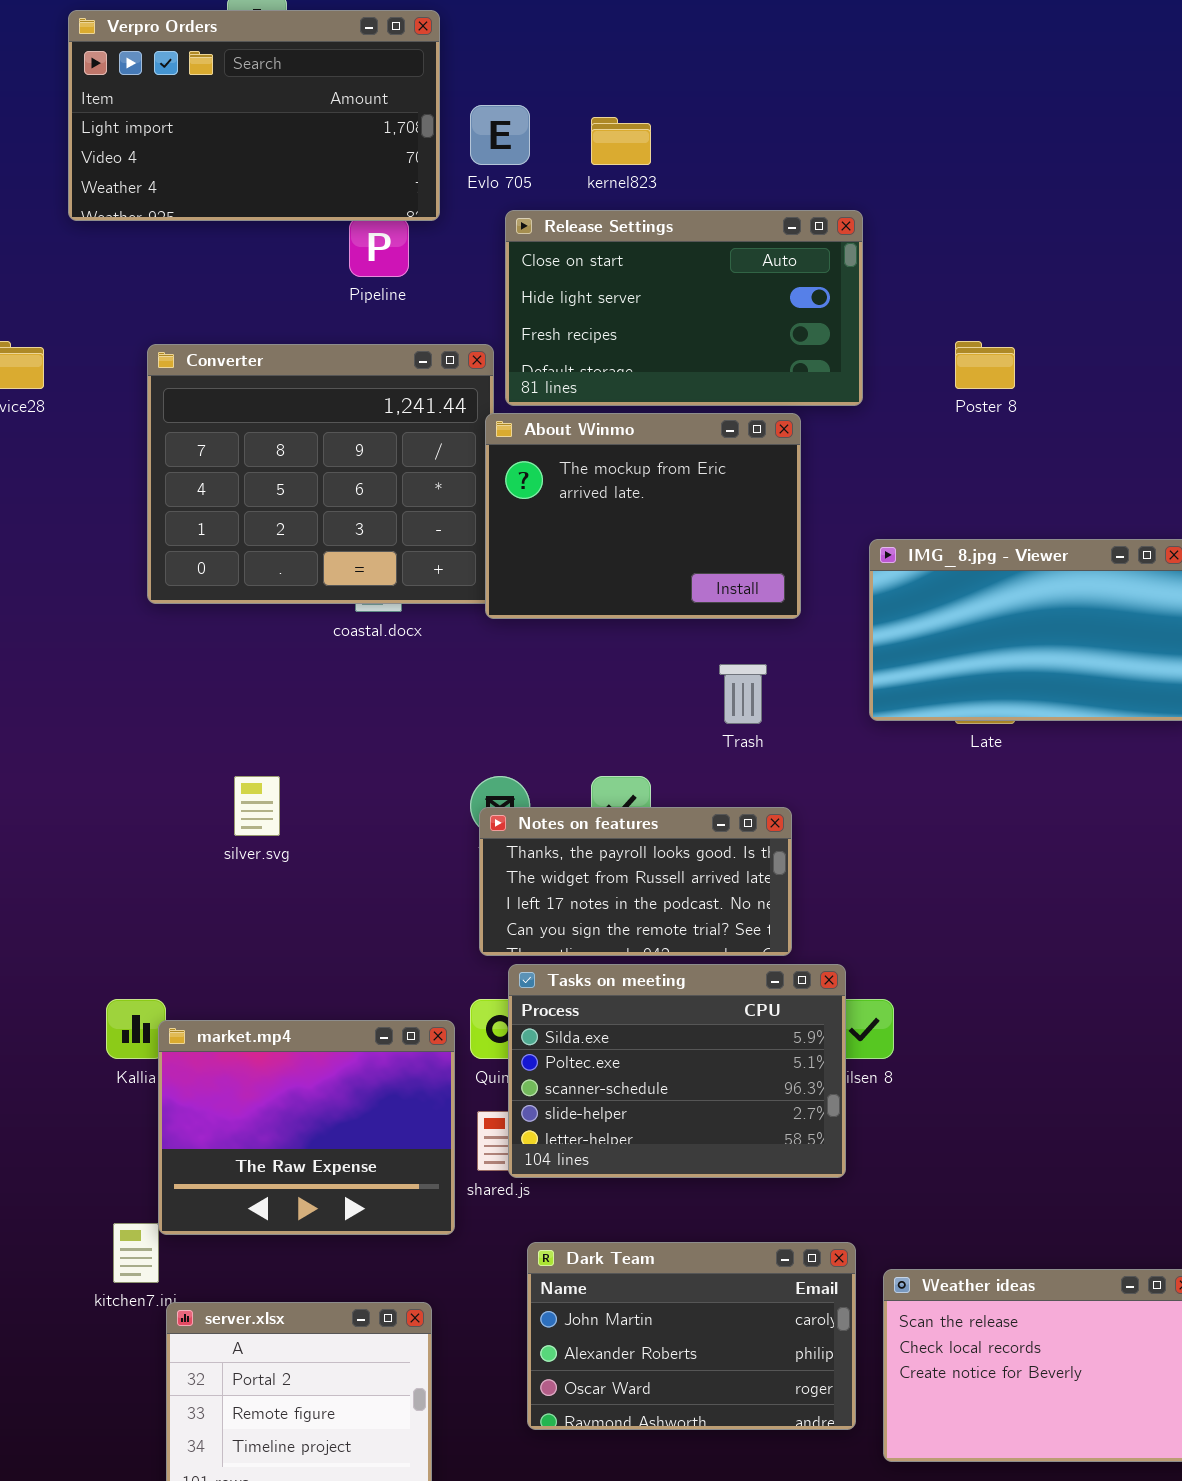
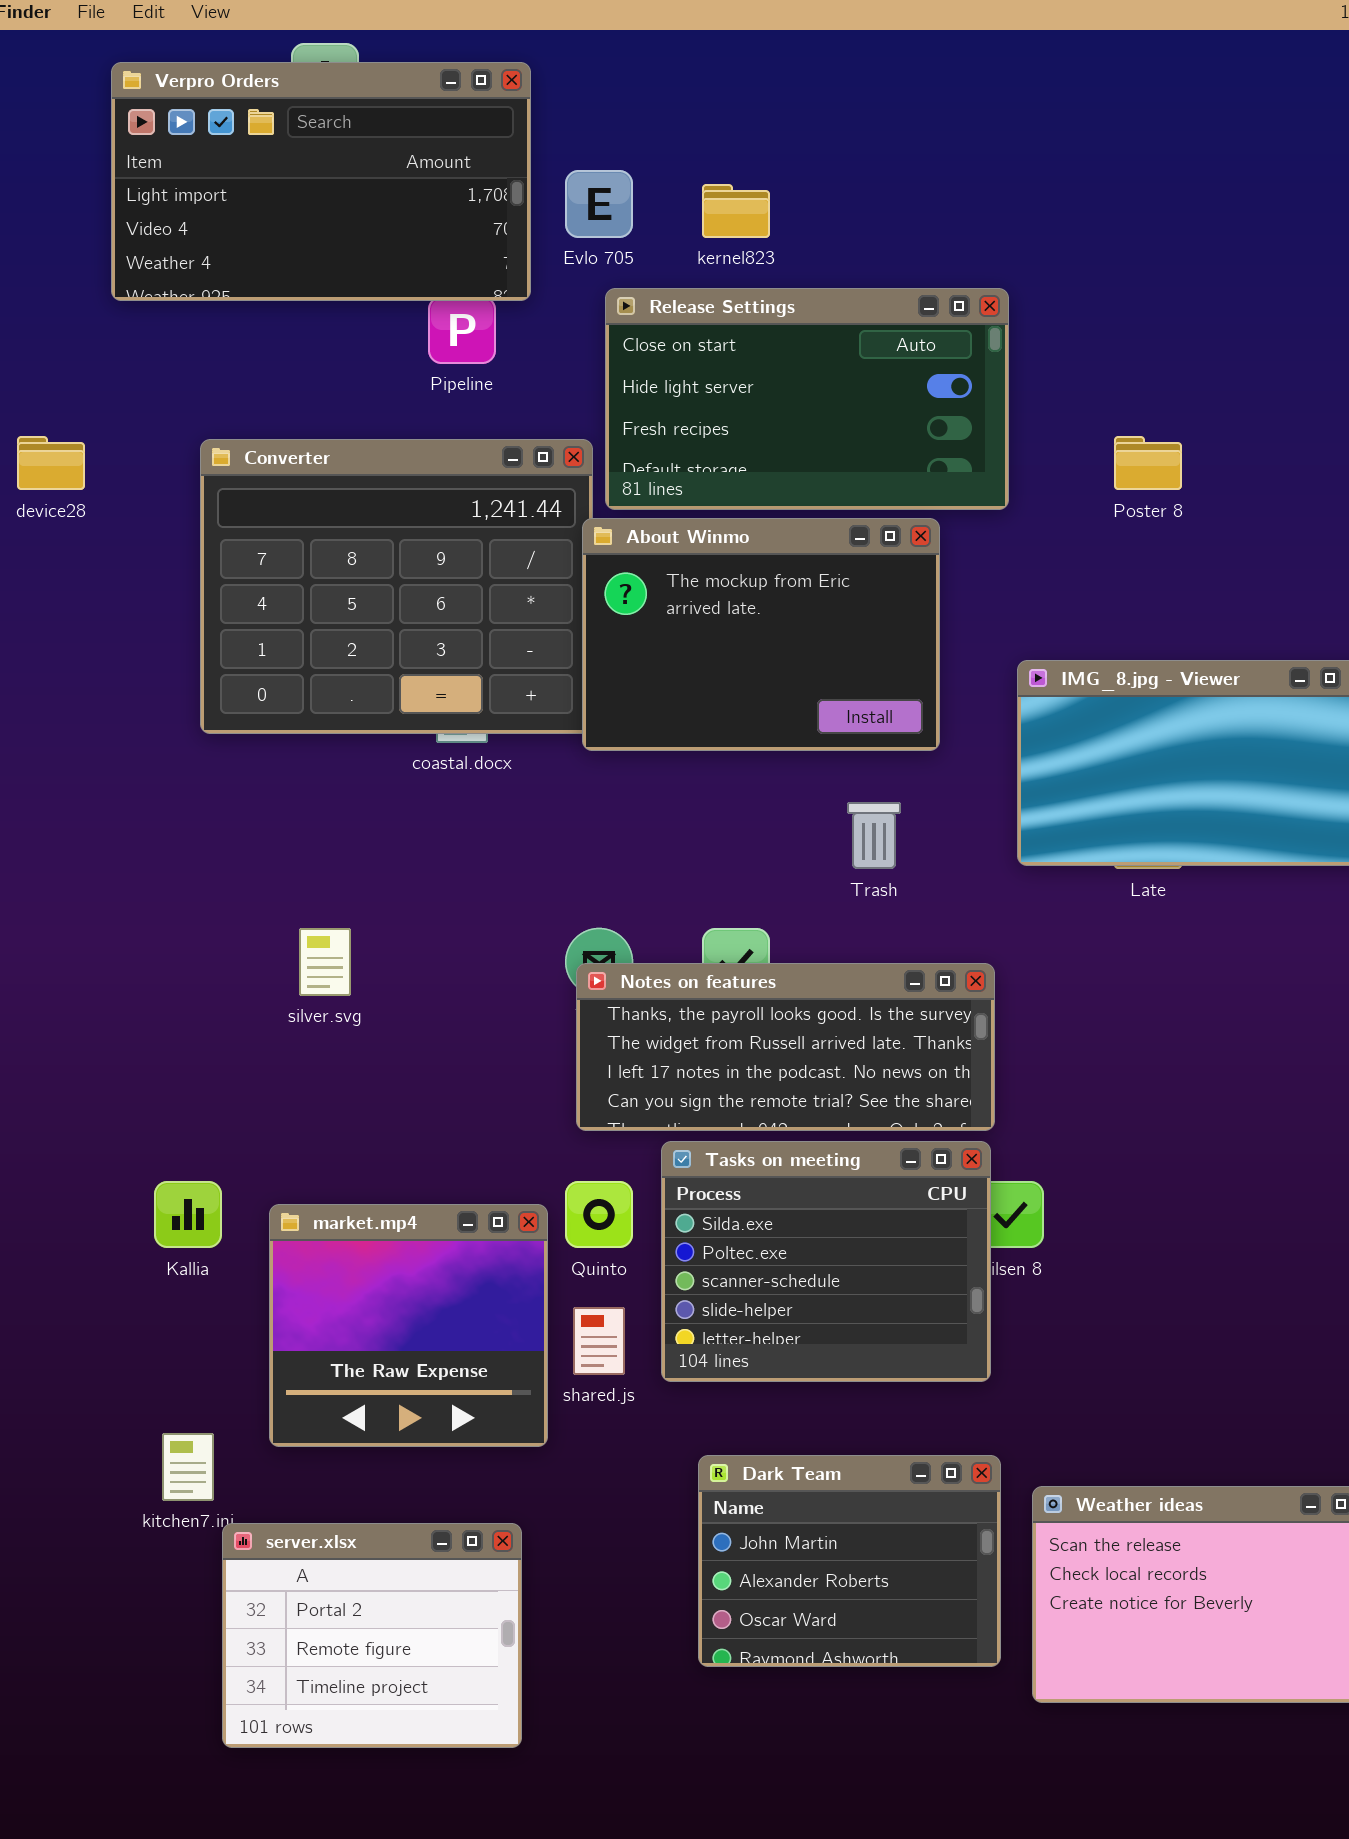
Notes on features: [479,807,792,956] -> [576,963,995,1131], resized
Tasks on meeting: [508,964,846,1178] -> [661,1141,991,1382], resized
market.mp4: [158,1020,455,1235] -> [269,1204,548,1447], resized
Dark Team: [527,1242,856,1430] -> [698,1455,1001,1667], resized

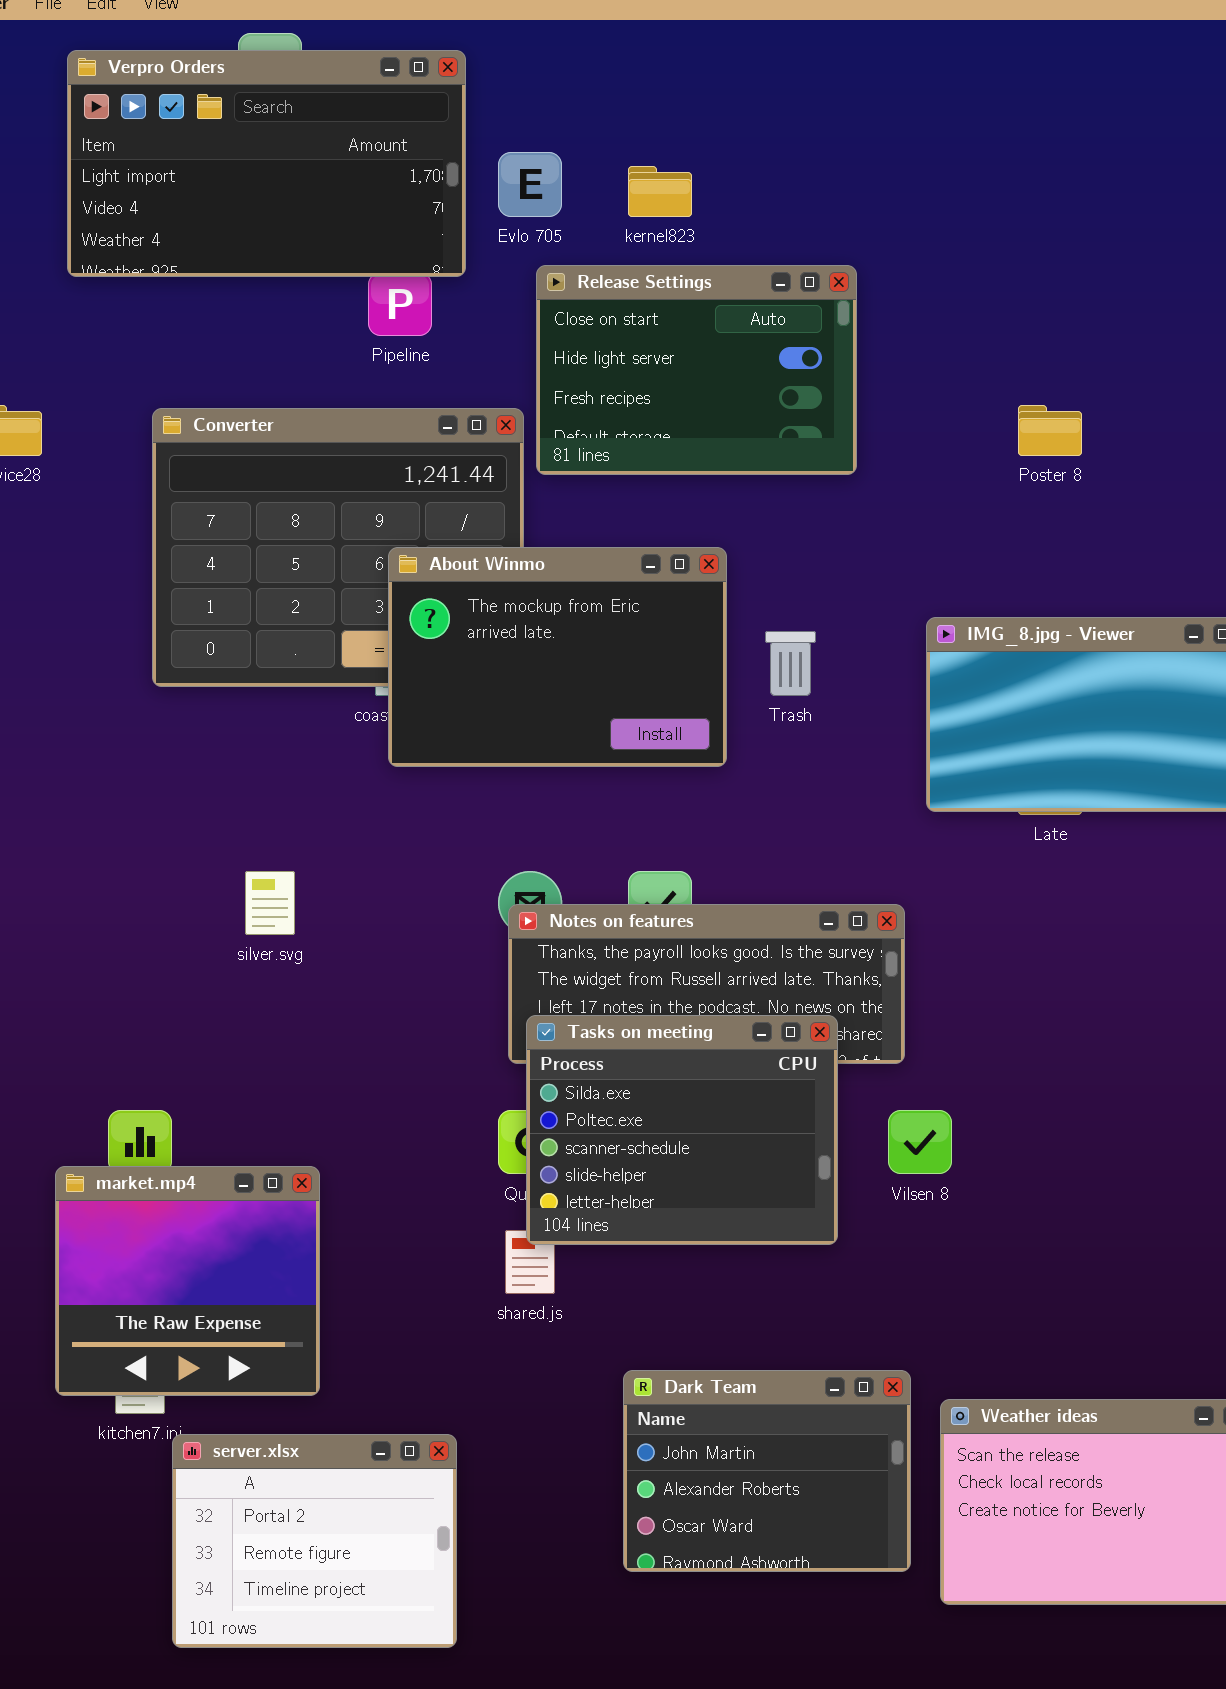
Release Settings: [605,288,1009,510] -> [536,265,857,475], resized
About Winmo: [582,518,940,751] -> [388,547,727,767], moved
Trash: [847,802,901,869] -> [765,631,816,696], moved
Tasks on meeting: [661,1141,991,1382] -> [526,1015,838,1245], moved
market.mp4: [269,1204,548,1447] -> [55,1166,320,1396], moved

